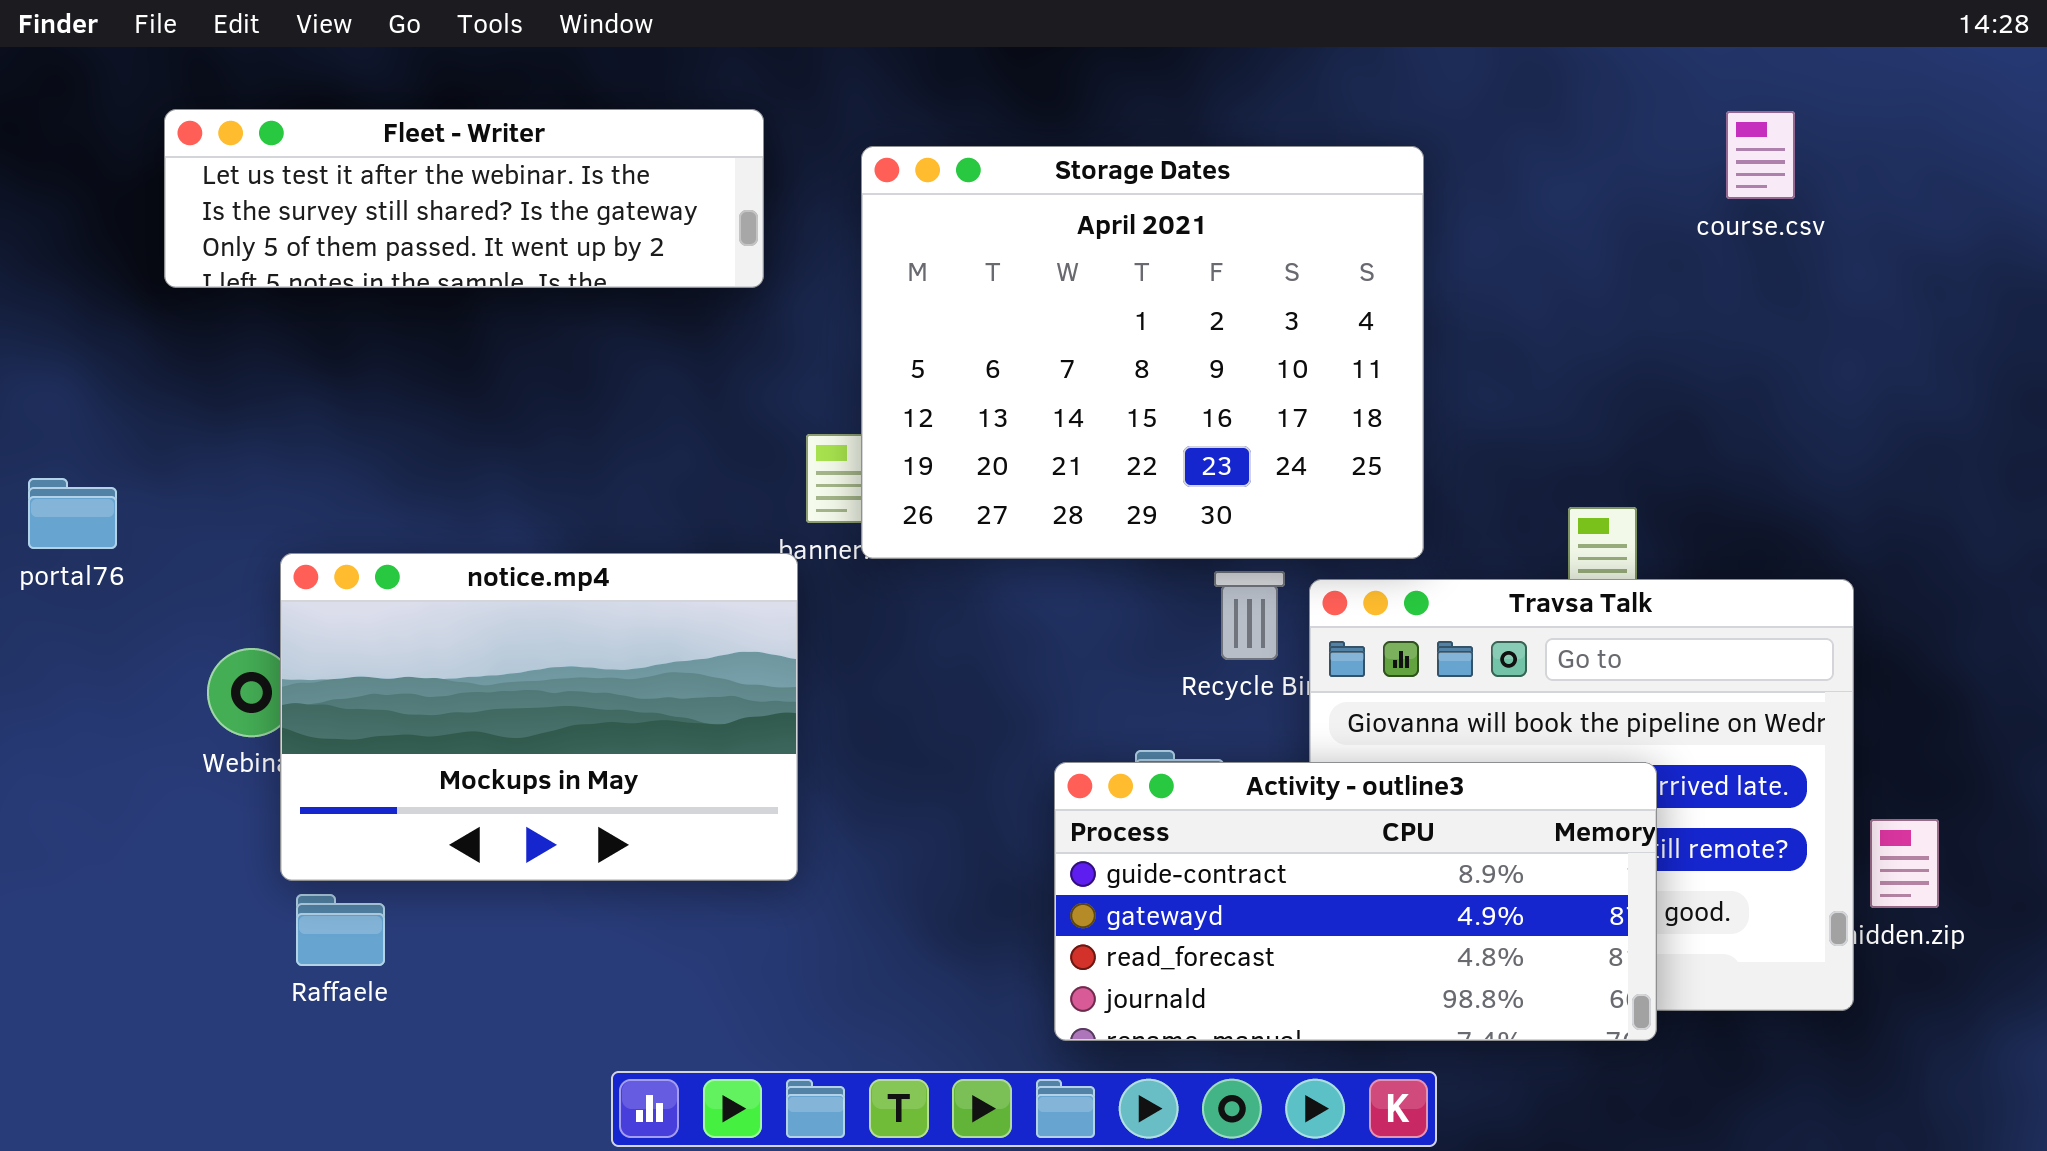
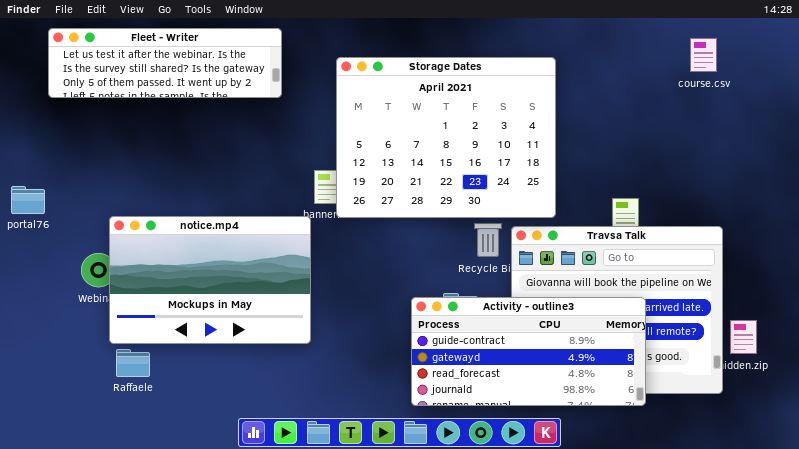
Fleet - Writer: [164,109,764,288] -> [48,28,282,98], moved
course.csv: [1726,111,1795,199] -> [690,38,717,72], moved

